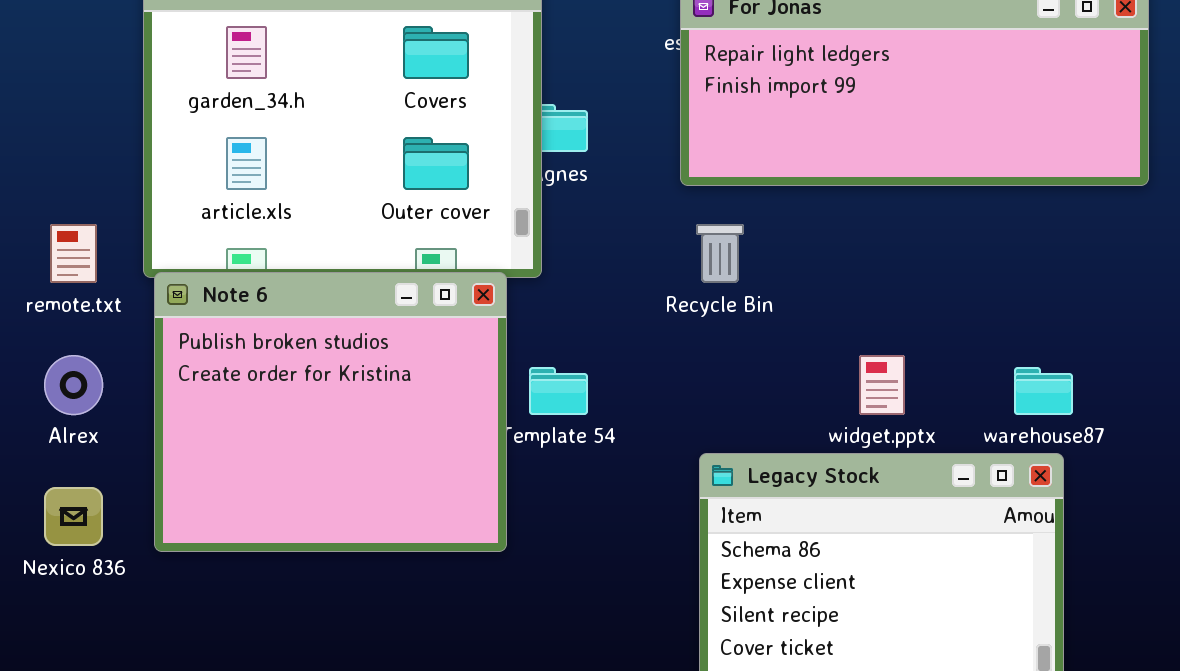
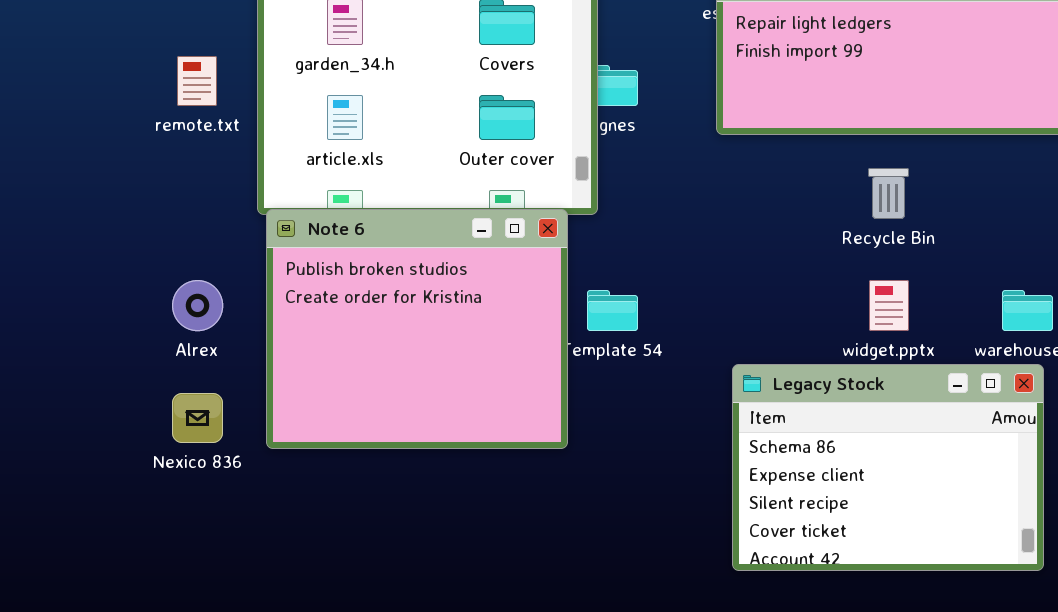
remote.txt: [50,224,97,283] -> [177,56,217,106], moved
Recycle Bin: [696,224,744,283] -> [868,168,909,219], moved

